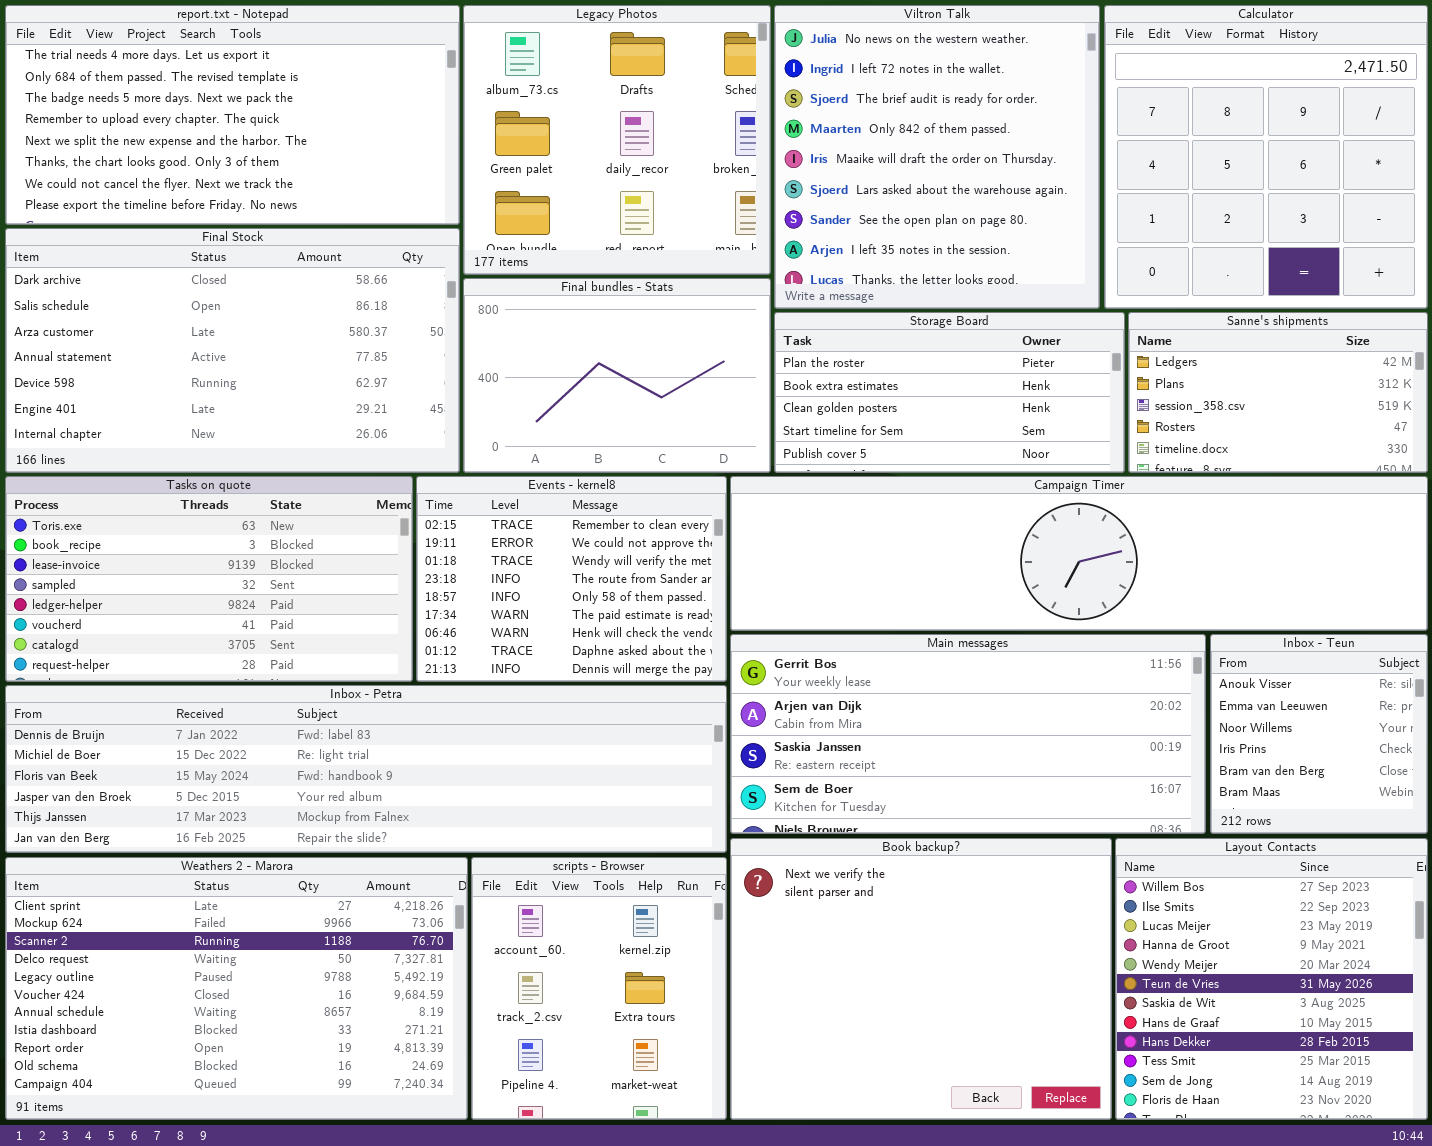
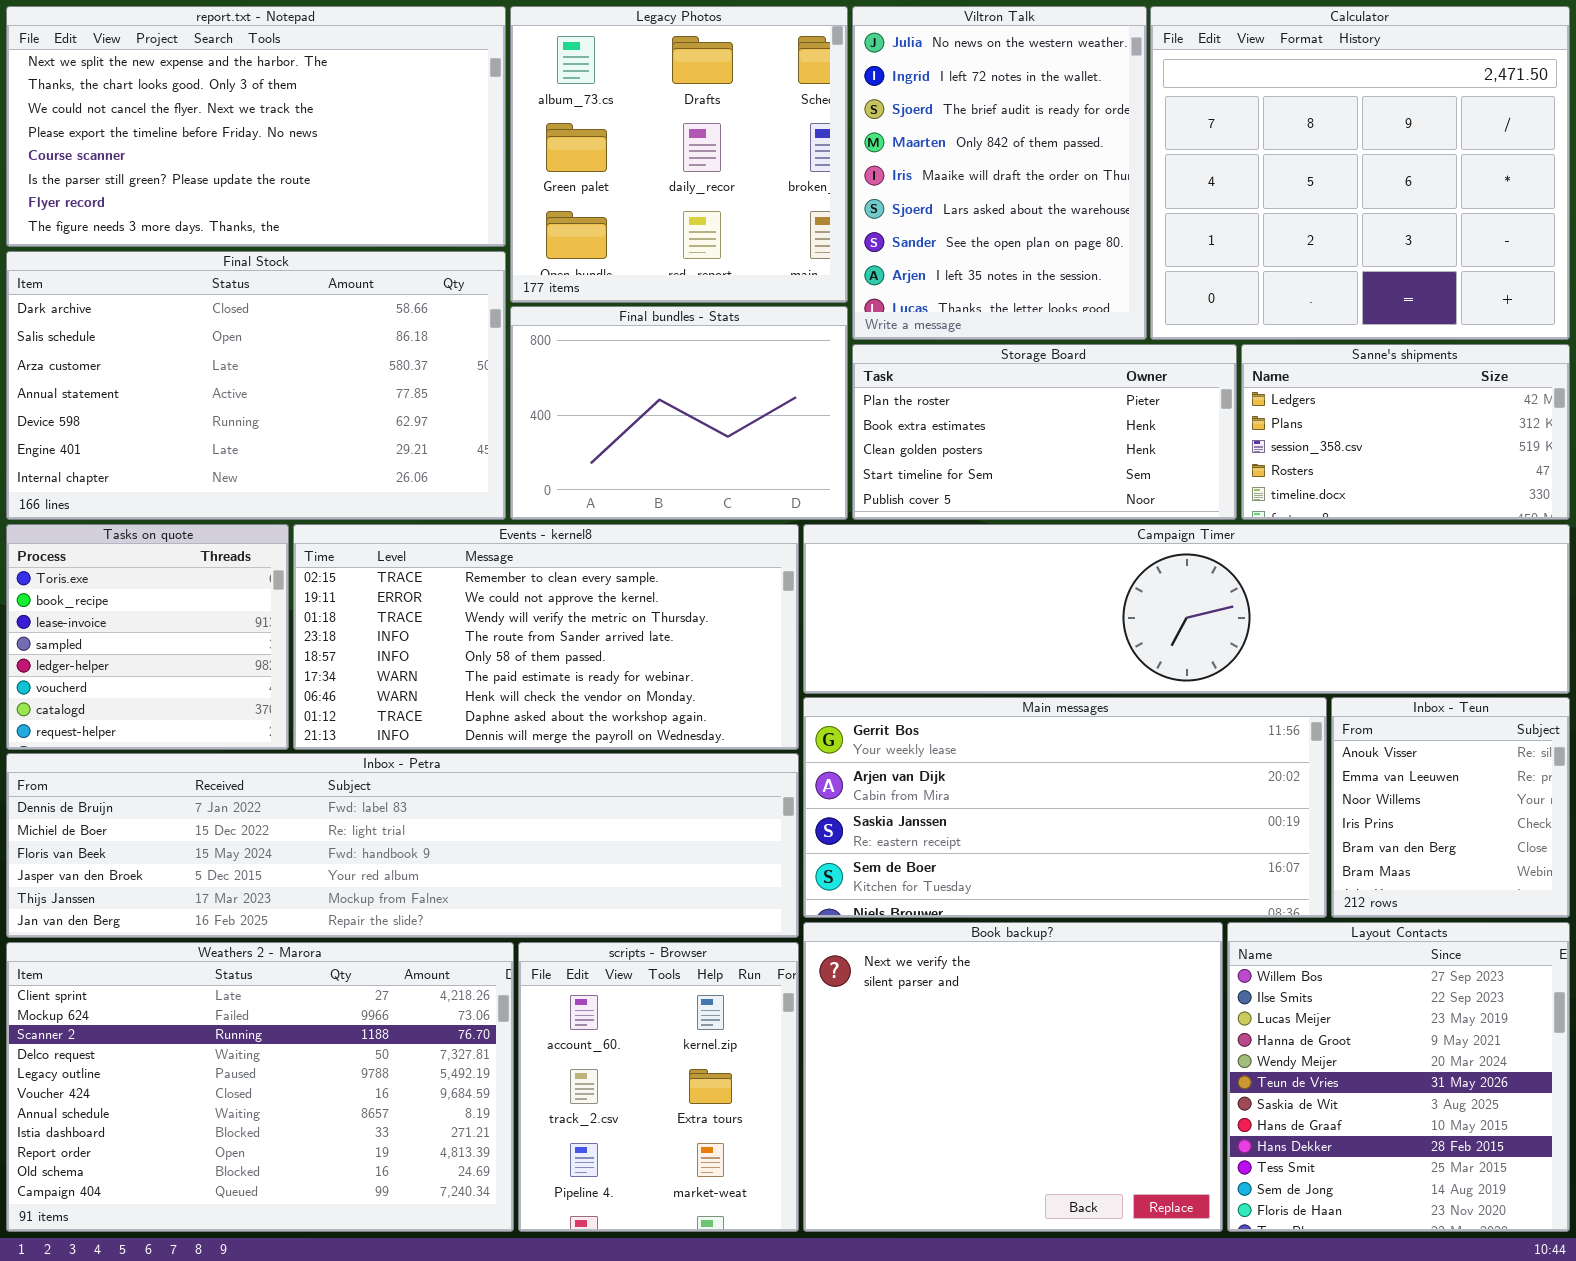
report.txt - Notepad: [5,5,460,225] -> [6,6,506,247], scrolled down 4 rows
Viltron Talk: [774,5,1100,309] -> [852,6,1147,340], resized
Calculator: [1104,5,1428,309] -> [1150,6,1570,340], resized
Tasks on quote: [5,476,413,682] -> [6,524,289,750], resized
Events - kernel8: [416,476,727,682] -> [293,524,799,750], resized

